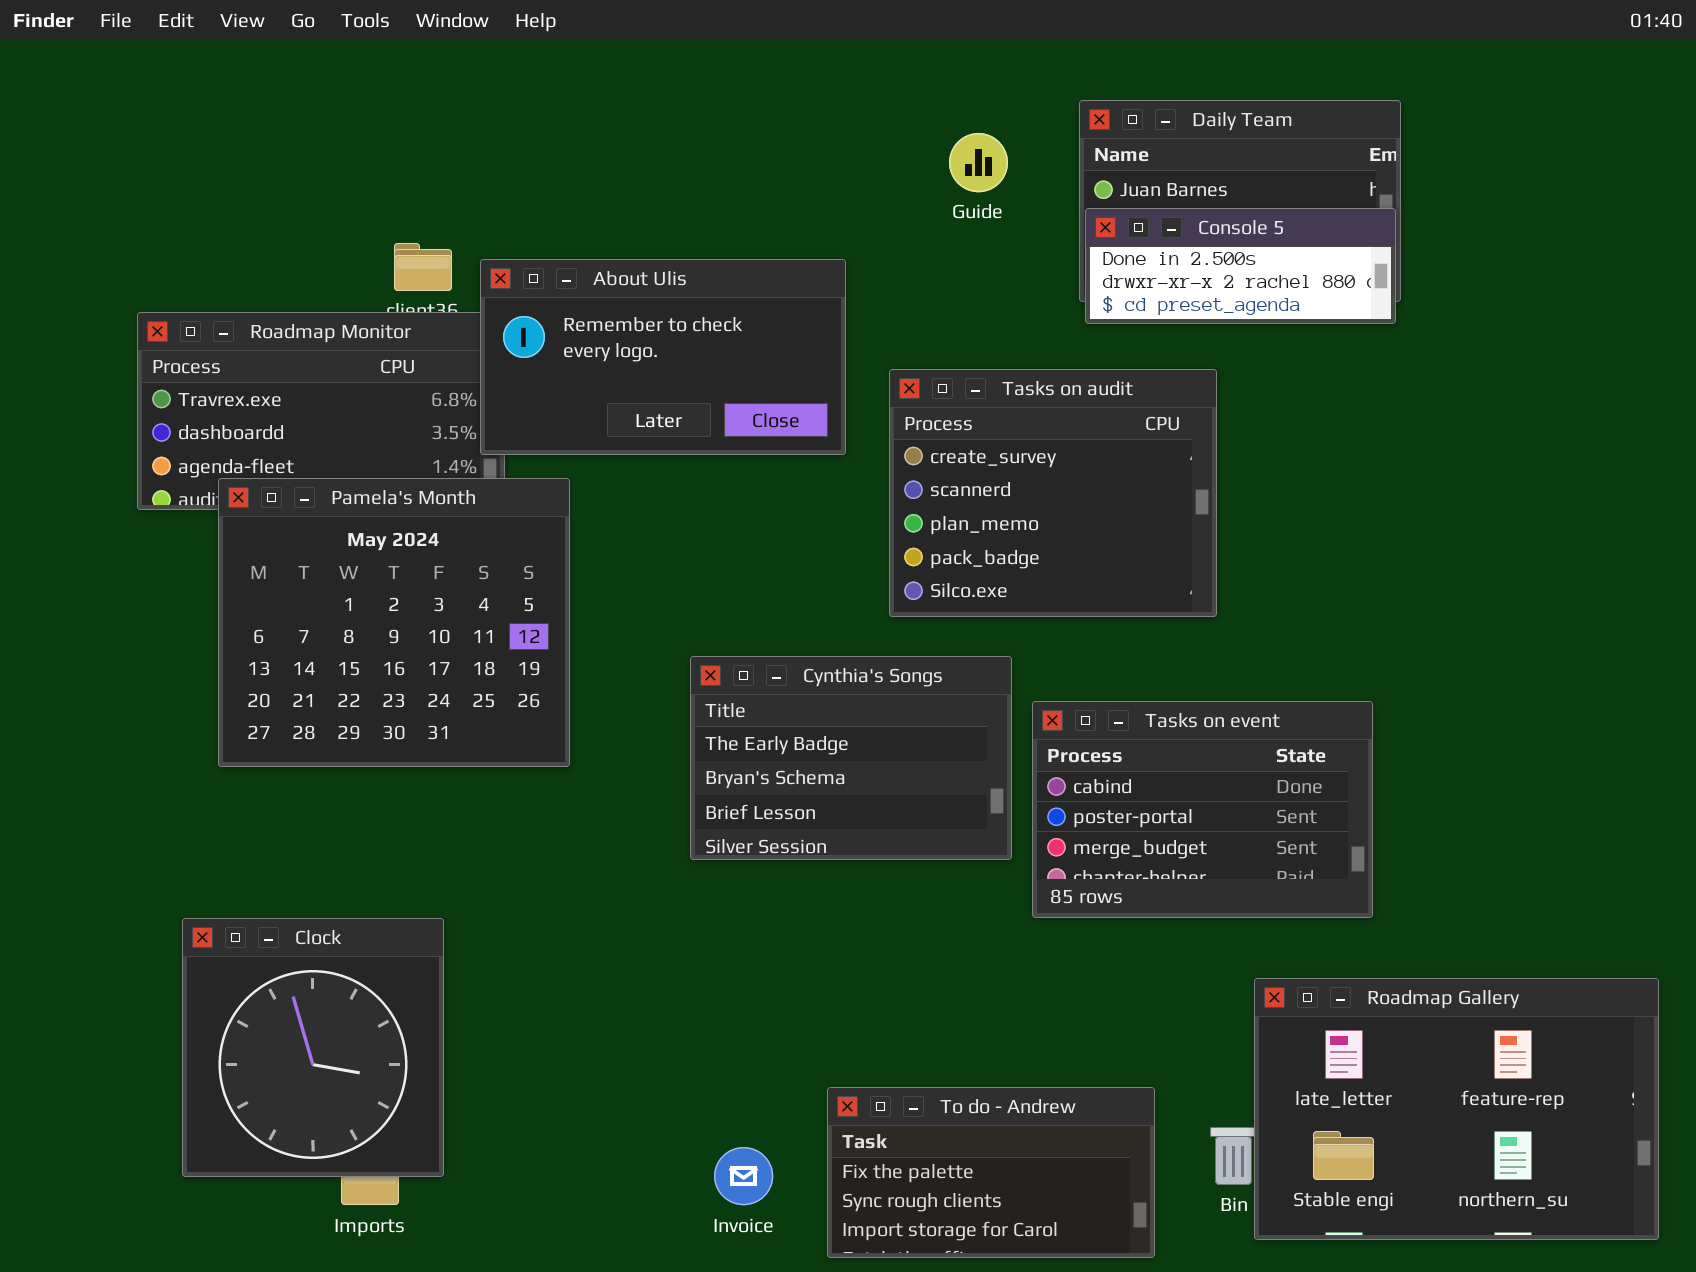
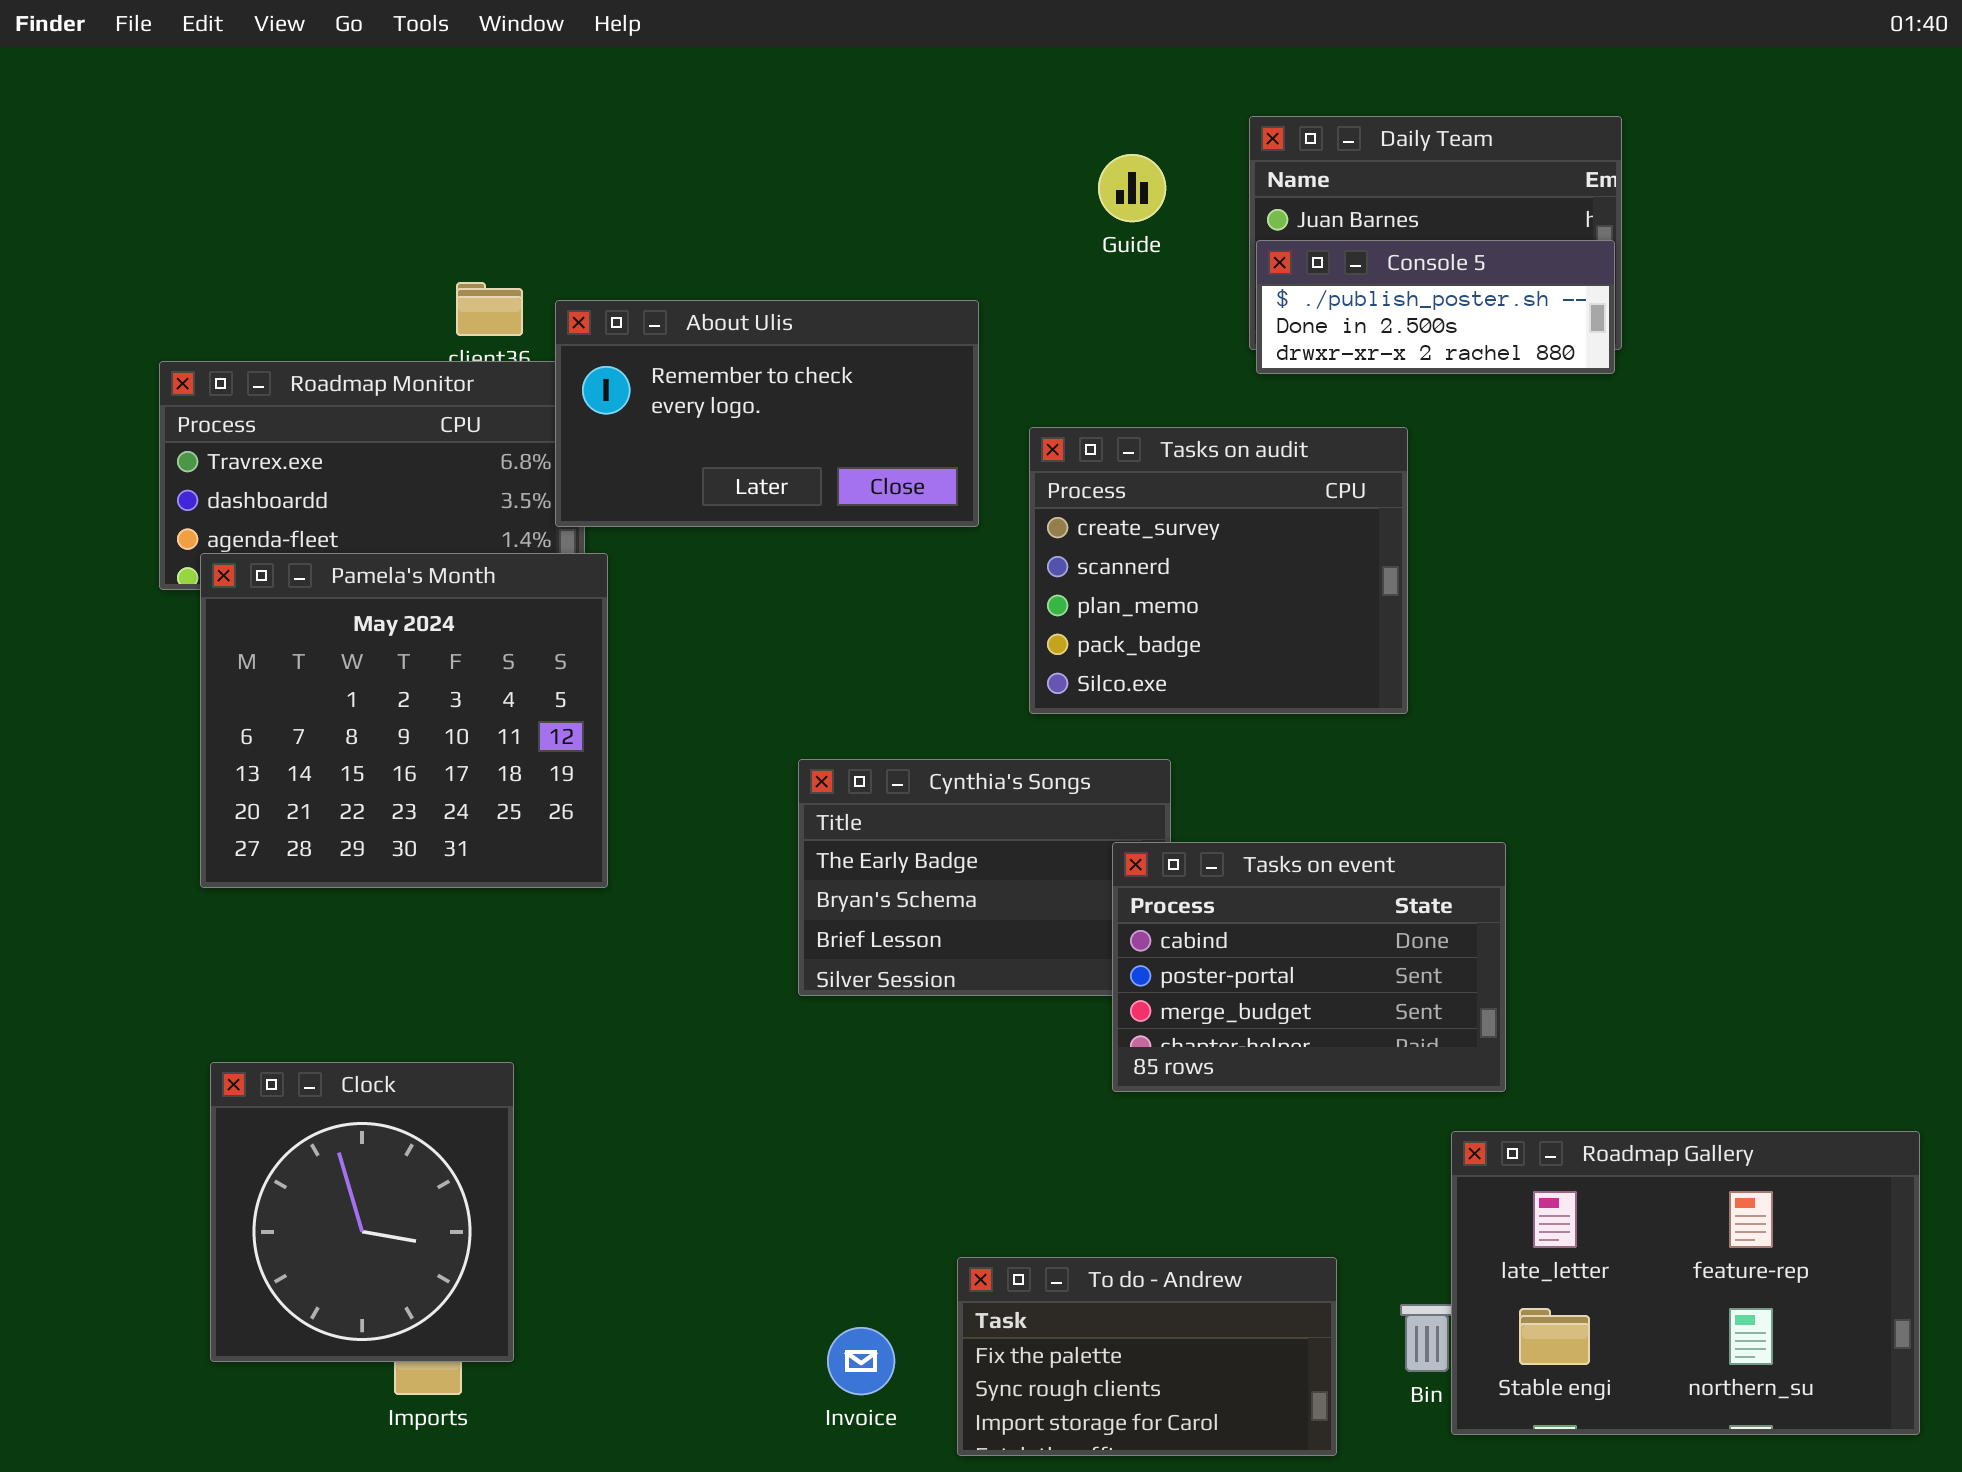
Console 5: [1085,208,1396,324] -> [1256,240,1615,374], scrolled up 1 row
Pamela's Month: [218,478,570,767] -> [200,553,608,888], moved
Tasks on event: [1032,701,1373,918] -> [1112,842,1506,1092], moved

